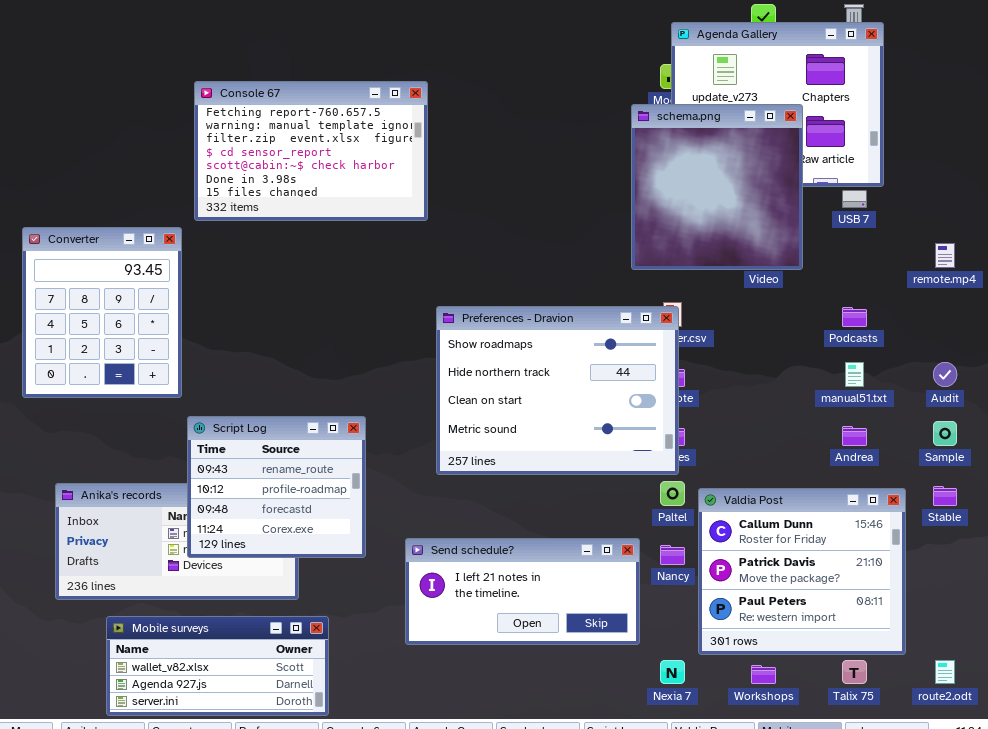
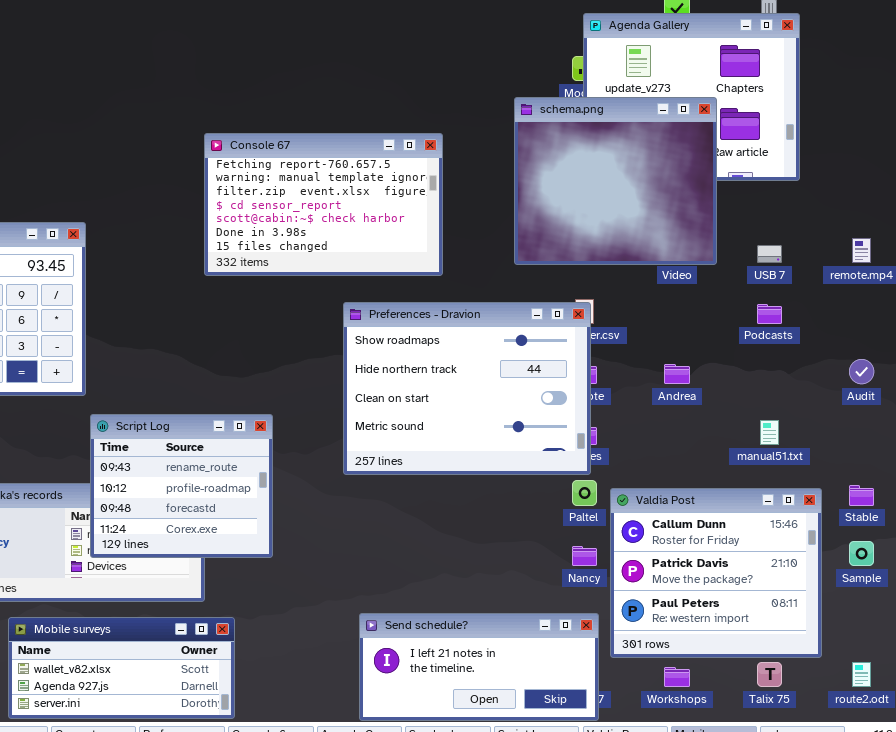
Console 67: [194,81,428,221] -> [204,133,443,276], moved
schema.png: [631,104,803,270] -> [514,97,717,265], resized
USB 7: [842,190,867,208] -> [757,245,782,263], moved
manual51.txt: [845,362,864,387] -> [760,420,779,445], moved
Sample: [933,421,957,446] -> [849,541,874,566], moved
Andrea: [842,426,867,446] -> [664,364,690,384], moved
Send schedule?: [405,538,640,645] -> [359,613,599,721], moved

